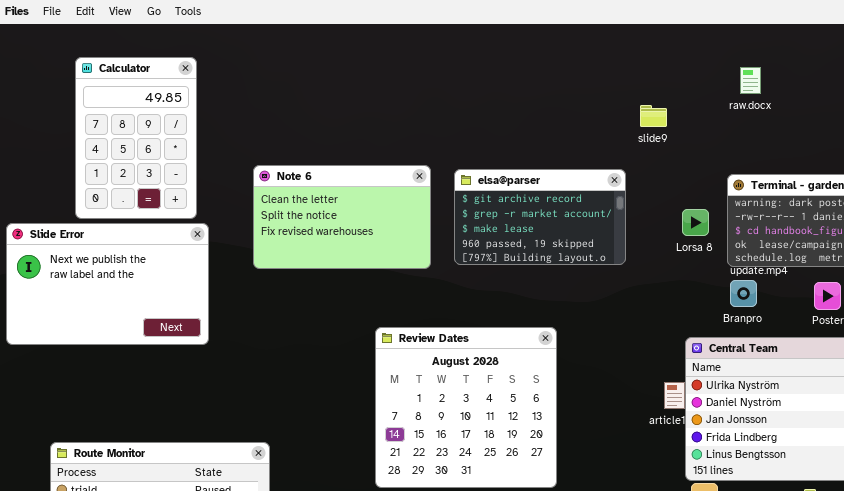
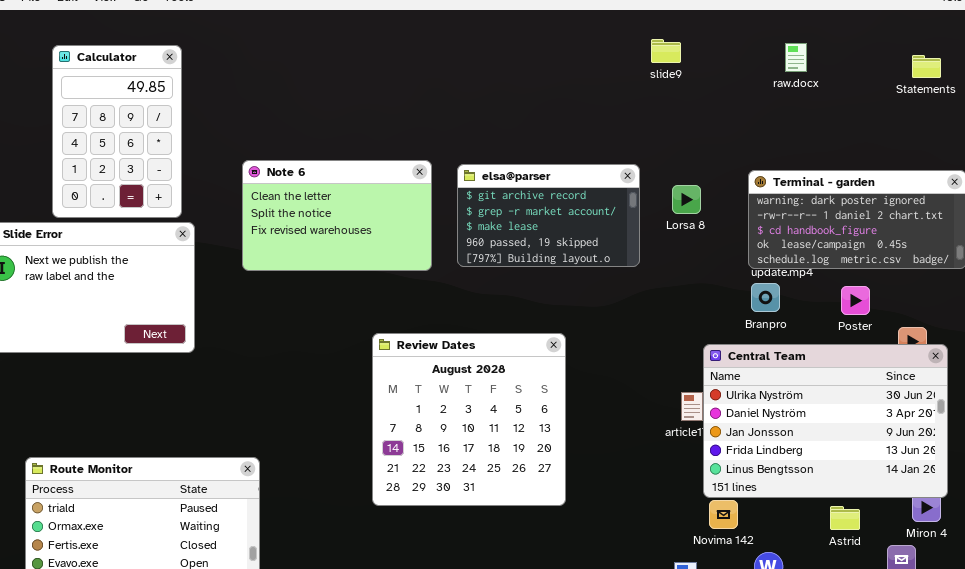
raw.docx: [740,67,761,94] -> [785,43,807,72], moved
slide9: [640,105,667,127] -> [651,39,681,63], moved
Lorsa 8: [682,209,709,236] -> [672,185,701,214], moved

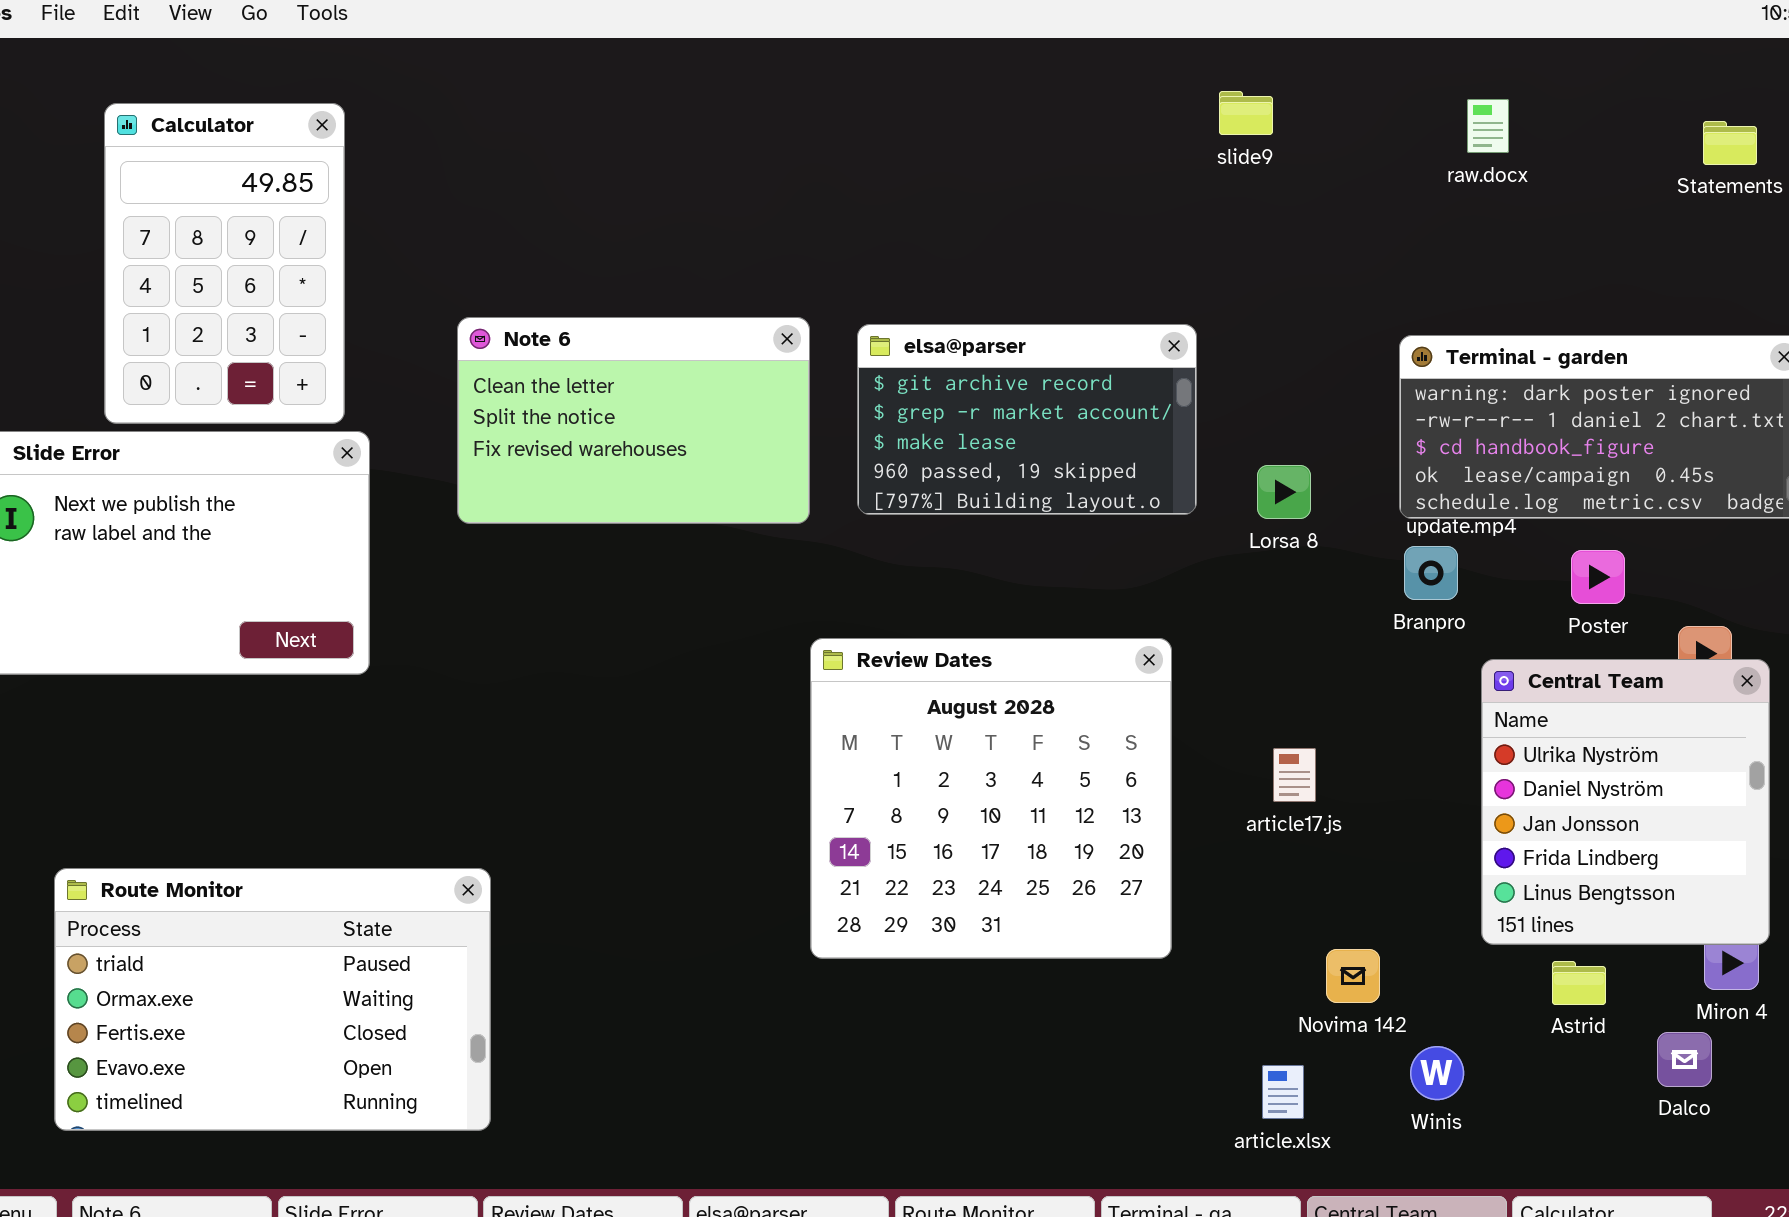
Lorsa 8: [672,185,701,214] -> [1257,465,1311,519], moved
Review Dates: [372,333,566,506] -> [810,638,1172,959], moved
Central Team: [703,344,948,498] -> [1481,659,1770,945], resized

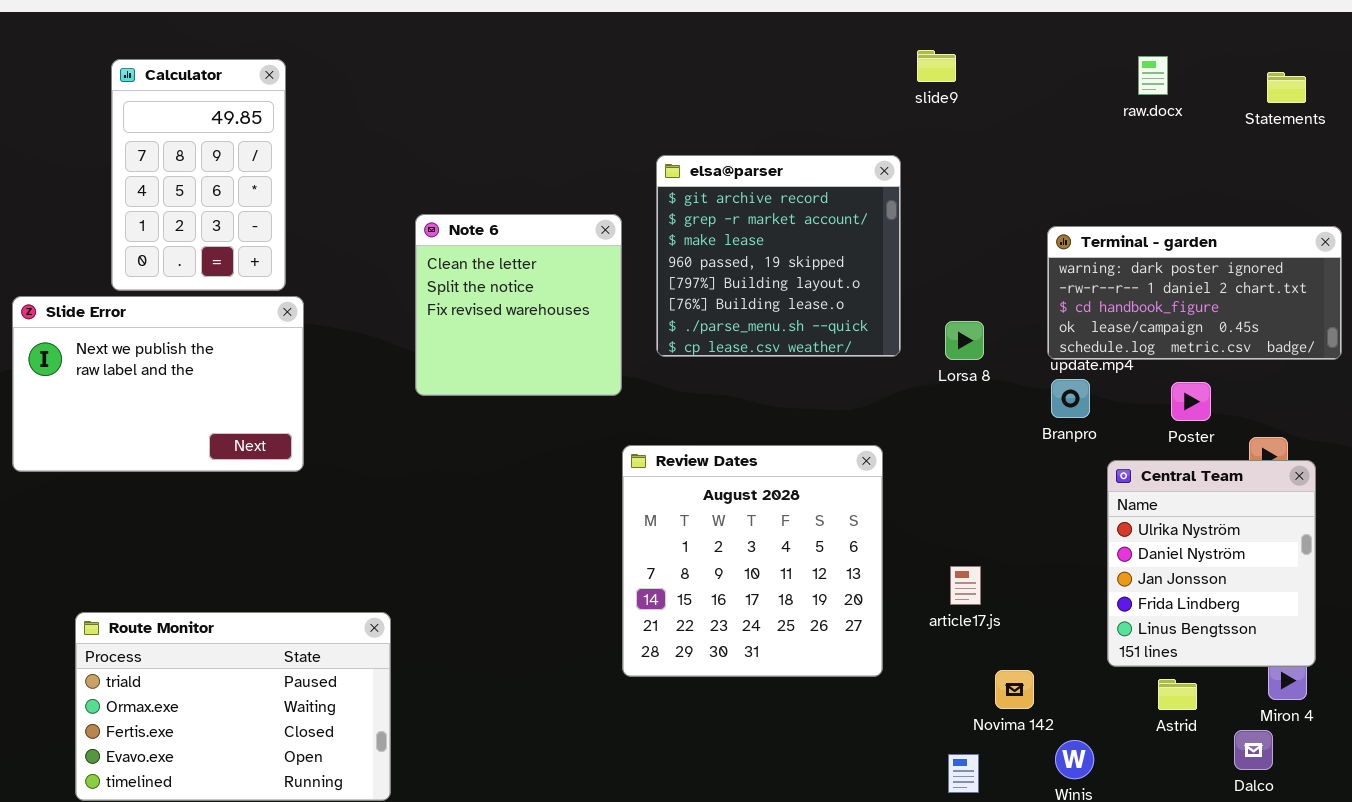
raw.docx: [1467,99,1509,153] -> [1138,56,1168,95], moved
Note 6: [457,317,810,524] -> [415,214,622,396], resized
elsa@parser: [857,324,1197,515] -> [656,155,901,357], resized
article17.js: [1273,748,1316,802] -> [950,566,981,605], moved

